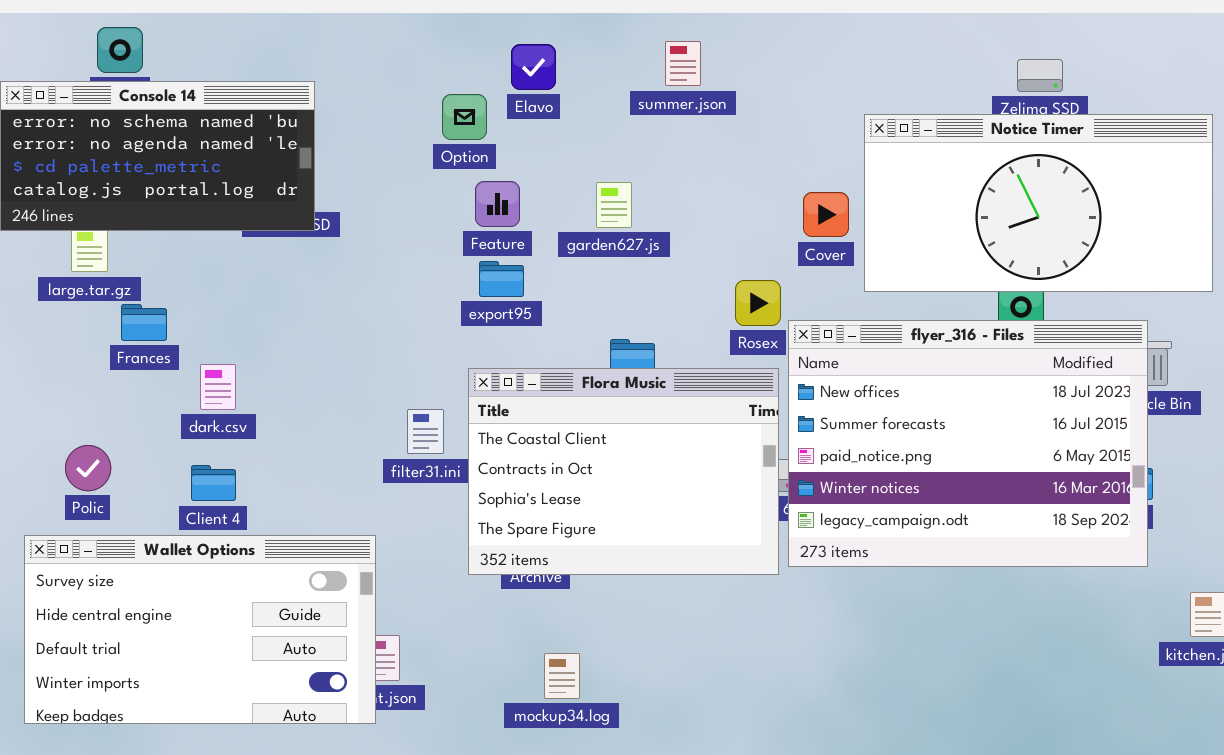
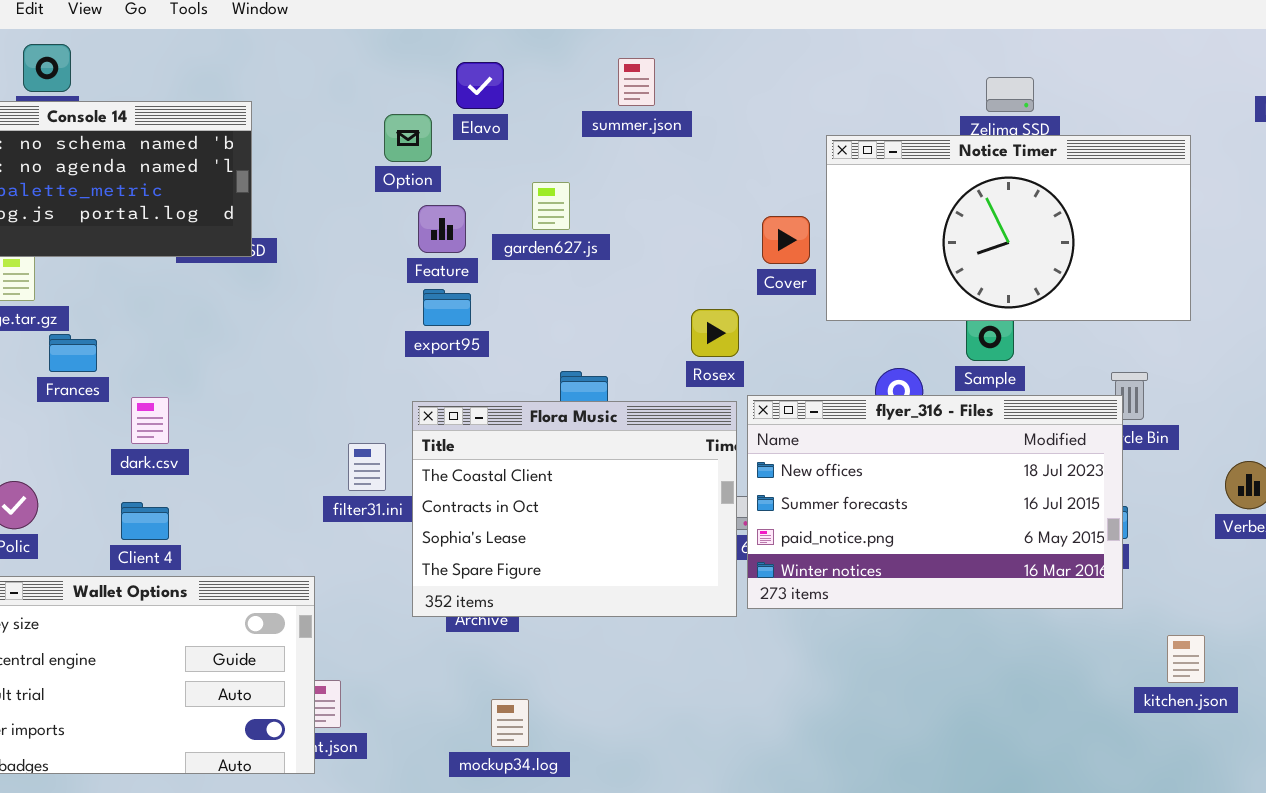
garden627.js: [596,182,632,228] -> [532,182,570,230], moved
flyer_316 - Files: [788,320,1148,567] -> [747,395,1123,609], resized

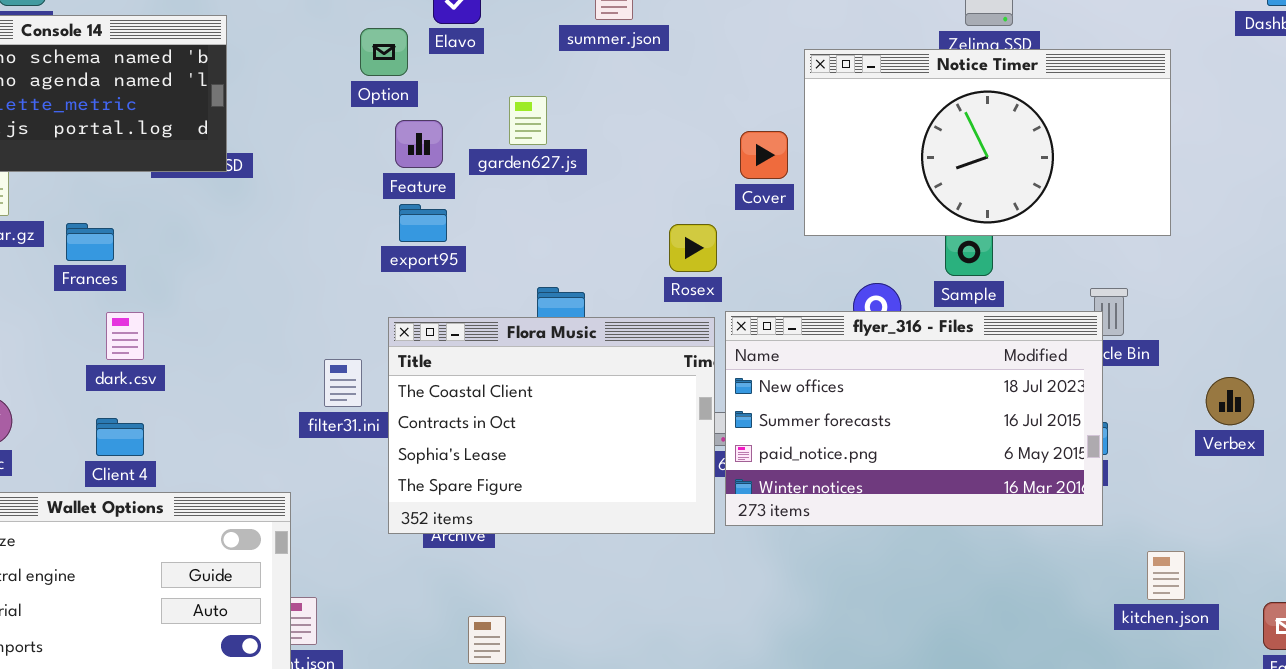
Frances: [49,334,97,372] -> [66,223,114,261], moved

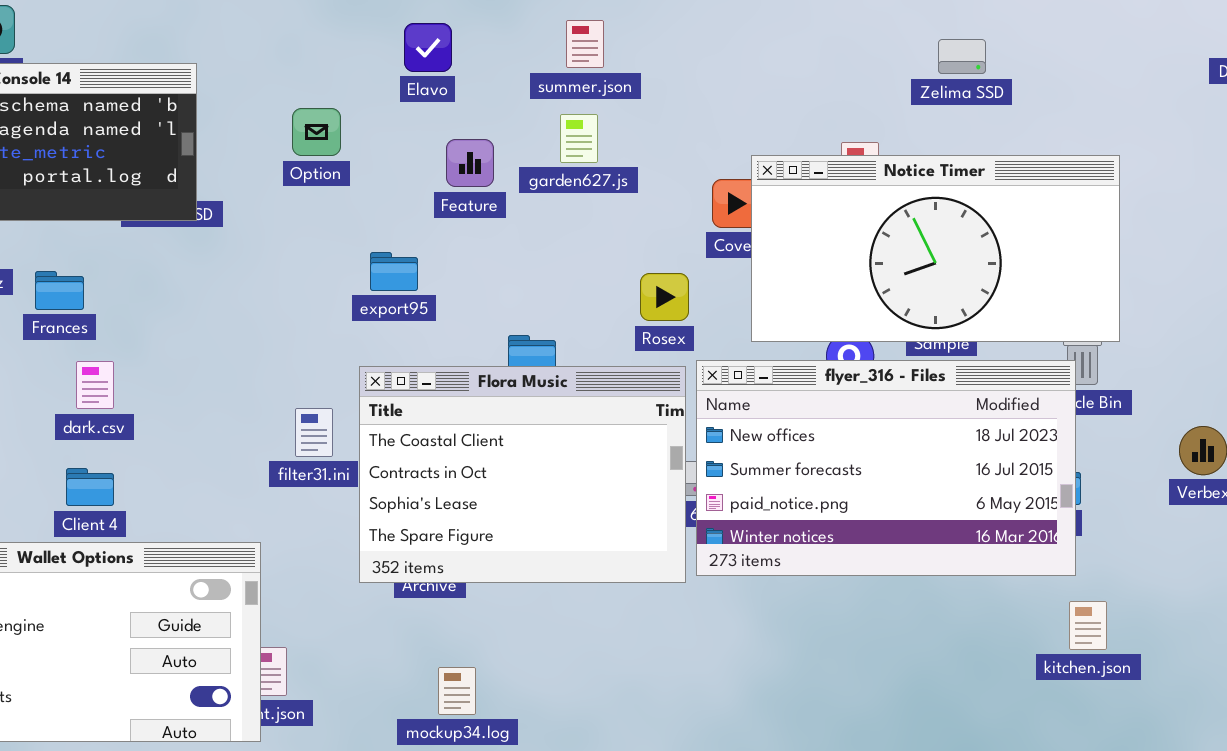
Option: [360,28,408,76] -> [292,108,341,156], moved
Notice Timer: [804,49,1171,236] -> [751,155,1120,342], moved
garden627.js: [509,96,547,145] -> [560,114,598,163], moved
Feature: [395,120,443,168] -> [446,139,494,187], moved
kitchen.json: [1147,551,1185,600] -> [1069,601,1107,650], moved

